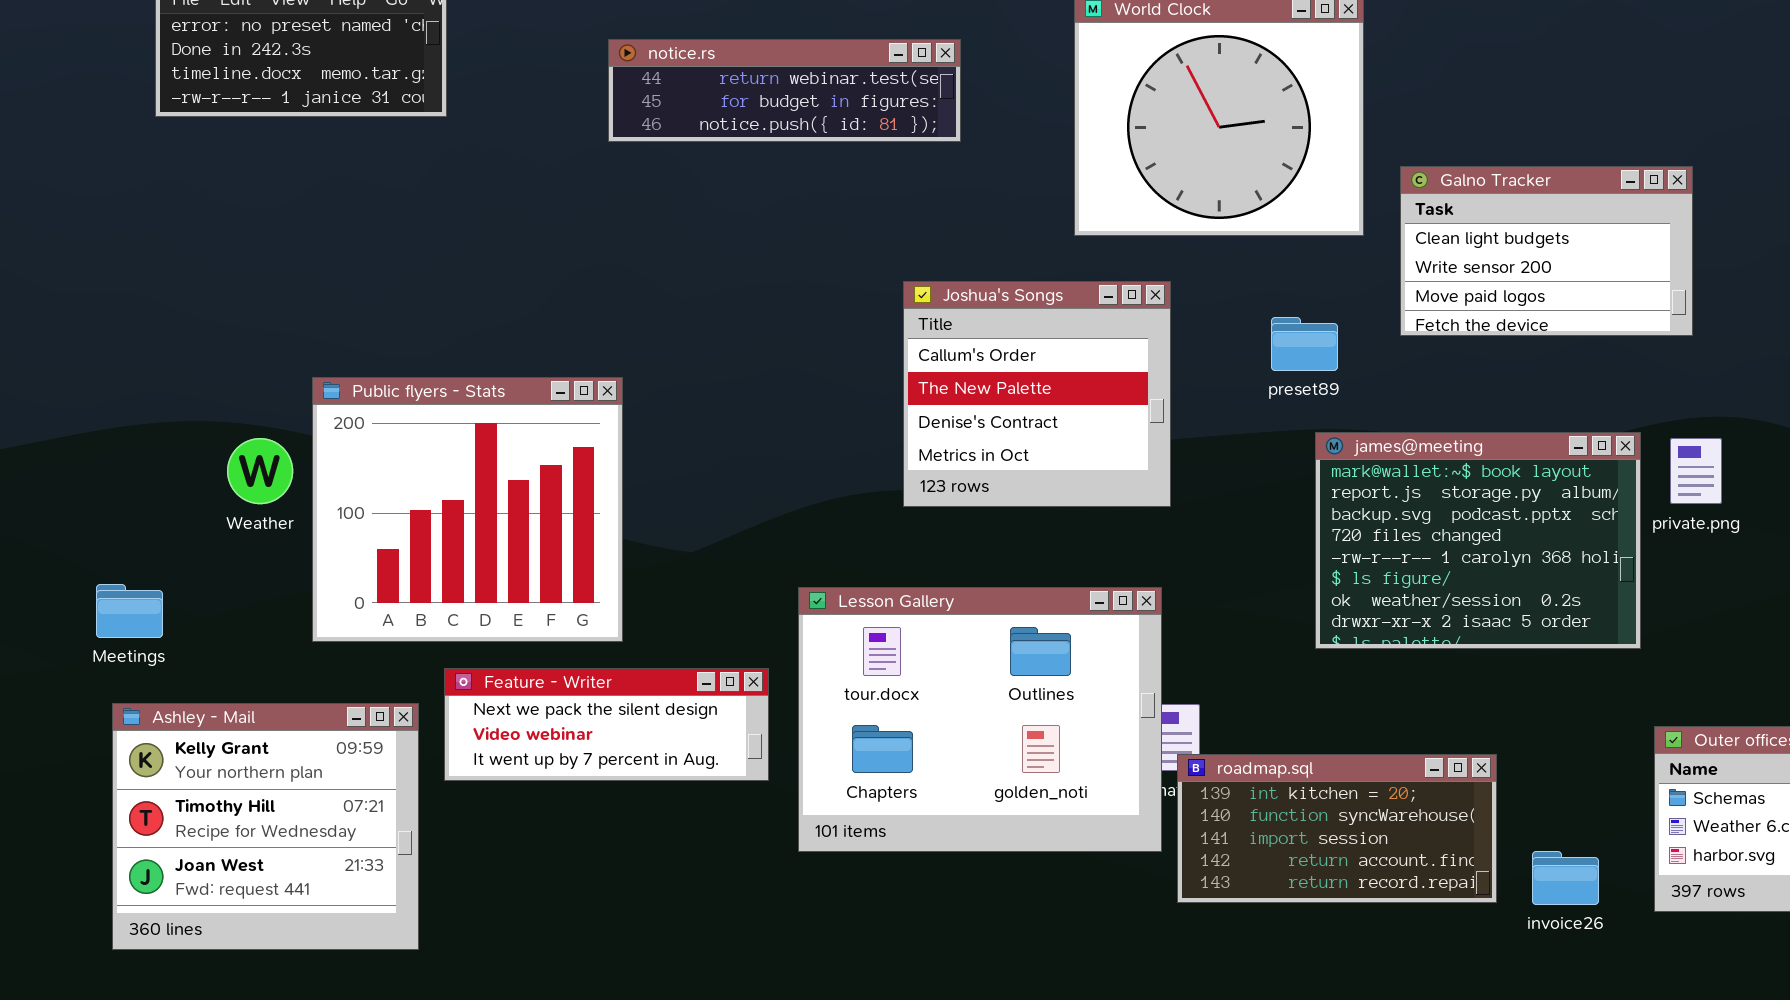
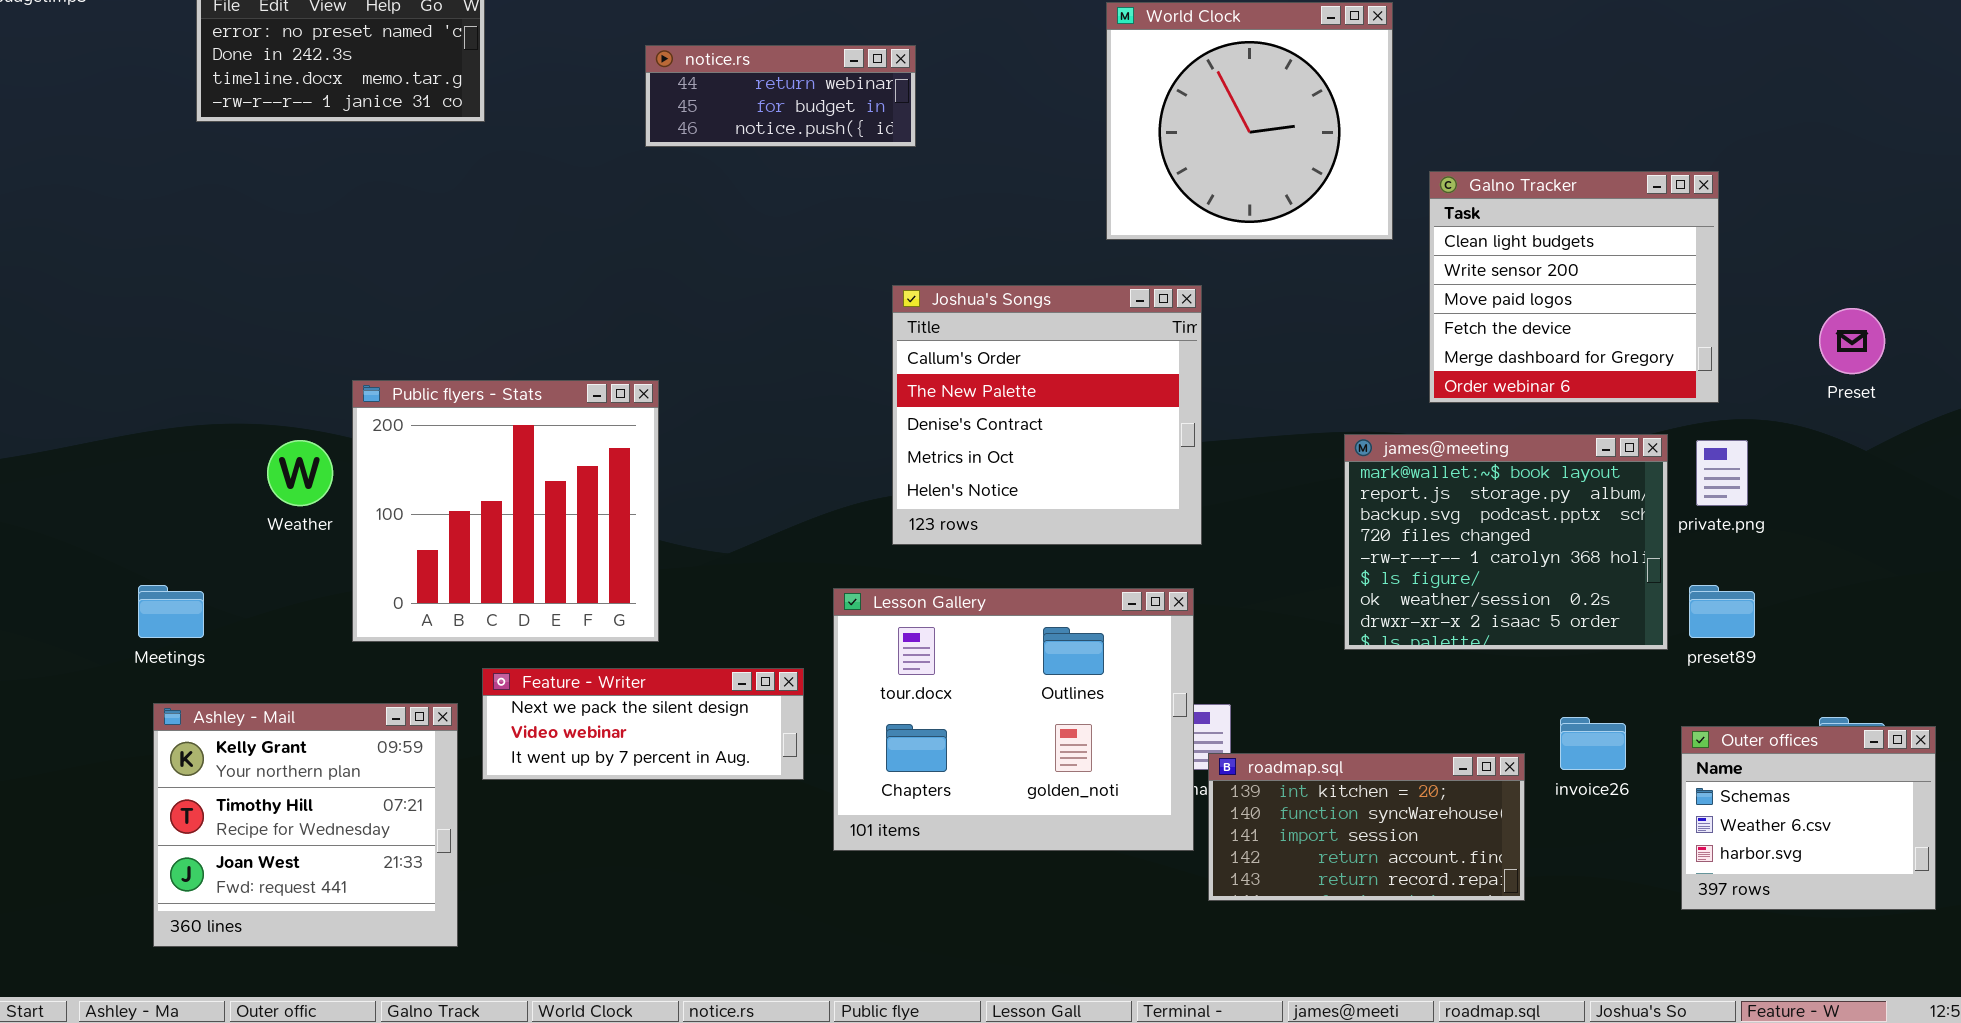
notice.rs: [608,39,961,142] -> [645,45,916,147], resized
Galno Tracker: [1400,166,1693,336] -> [1429,171,1719,403], resized
Joshua's Songs: [903,281,1171,507] -> [892,285,1202,545], resized
preset89: [1271,317,1338,371] -> [1689,585,1755,638], moved
invoice26: [1532,851,1599,905] -> [1560,717,1626,770], moved

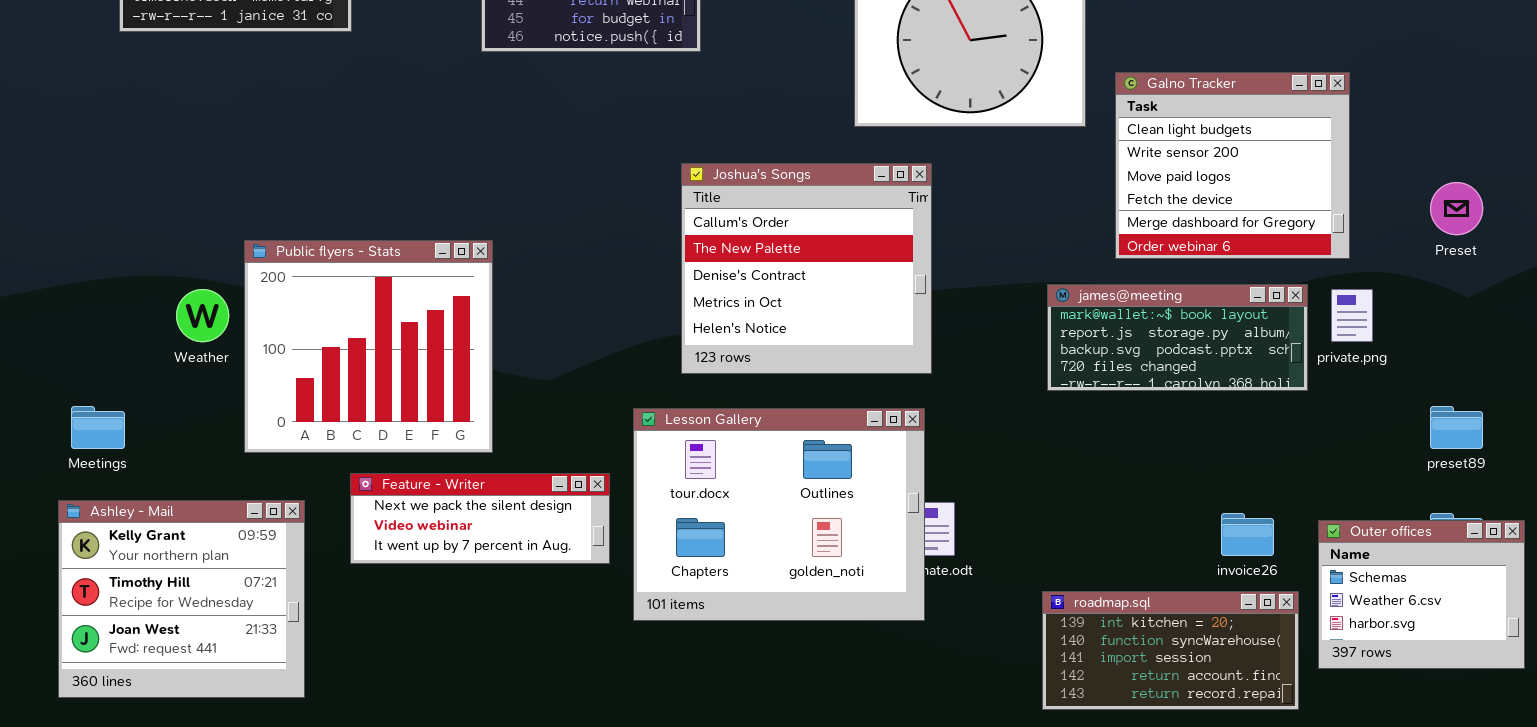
james@meeting: [1344,434,1668,650] -> [1047,284,1308,391], resized
preset89: [1689,585,1755,638] -> [1430,406,1483,449], moved
Ashley - Mail: [153,703,458,947] -> [58,500,305,698], moved
roadmap.sql: [1208,753,1525,901] -> [1042,591,1299,710], moved

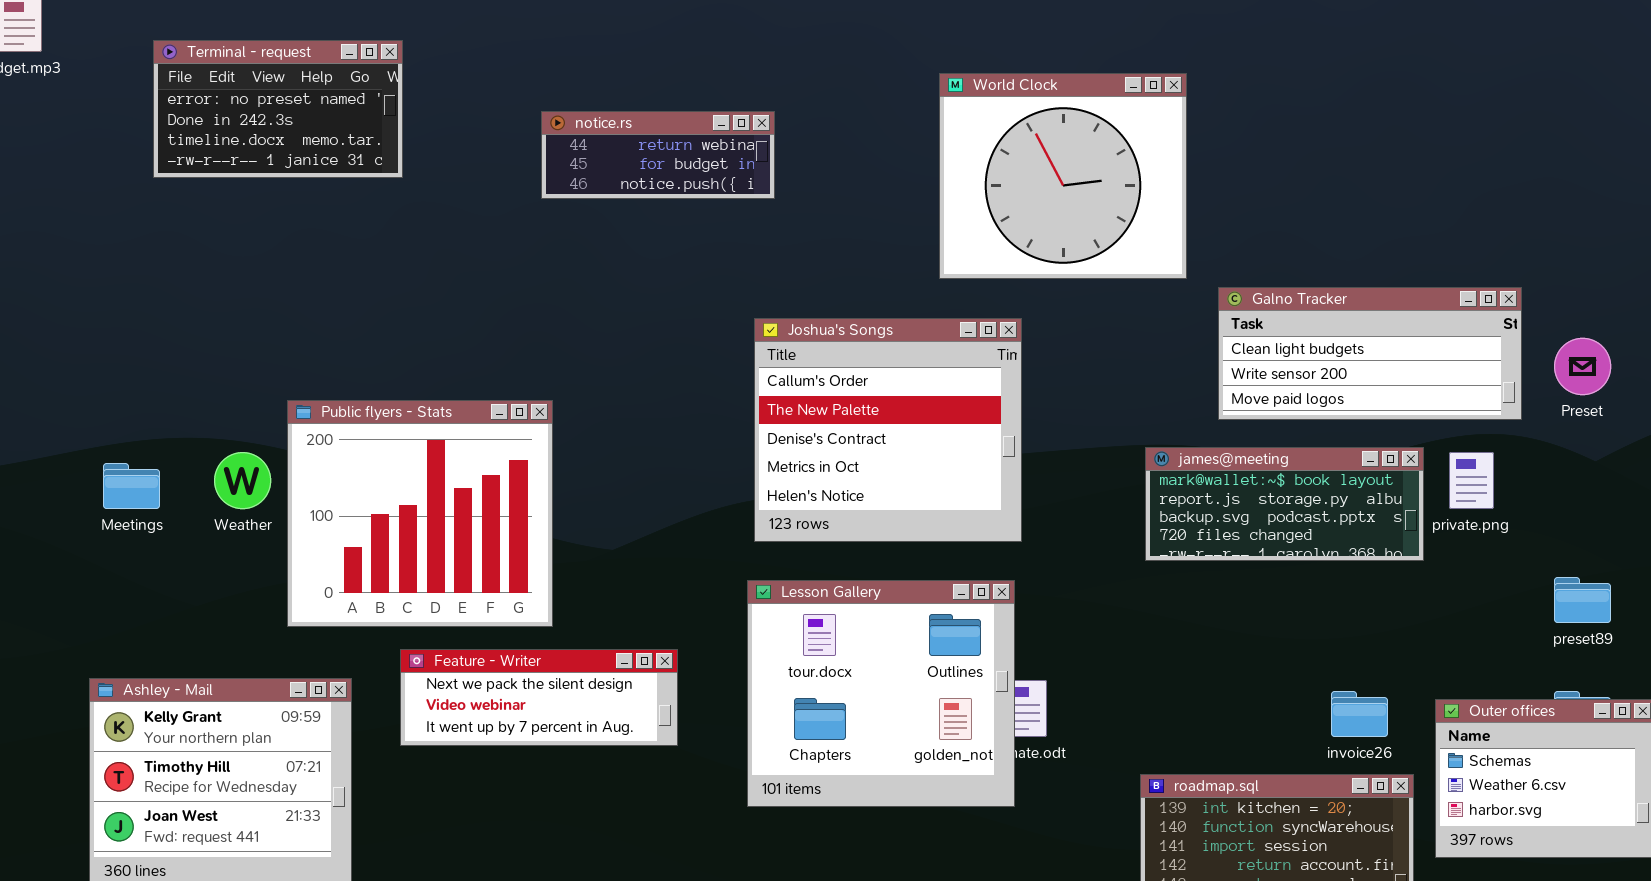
Galno Tracker: [1115,72,1350,259] -> [1218,287,1522,420], resized
Meetings: [71,406,125,449] -> [103,463,160,509], moved
Lesson Gallery: [633,408,925,621] -> [747,580,1015,807], resized

